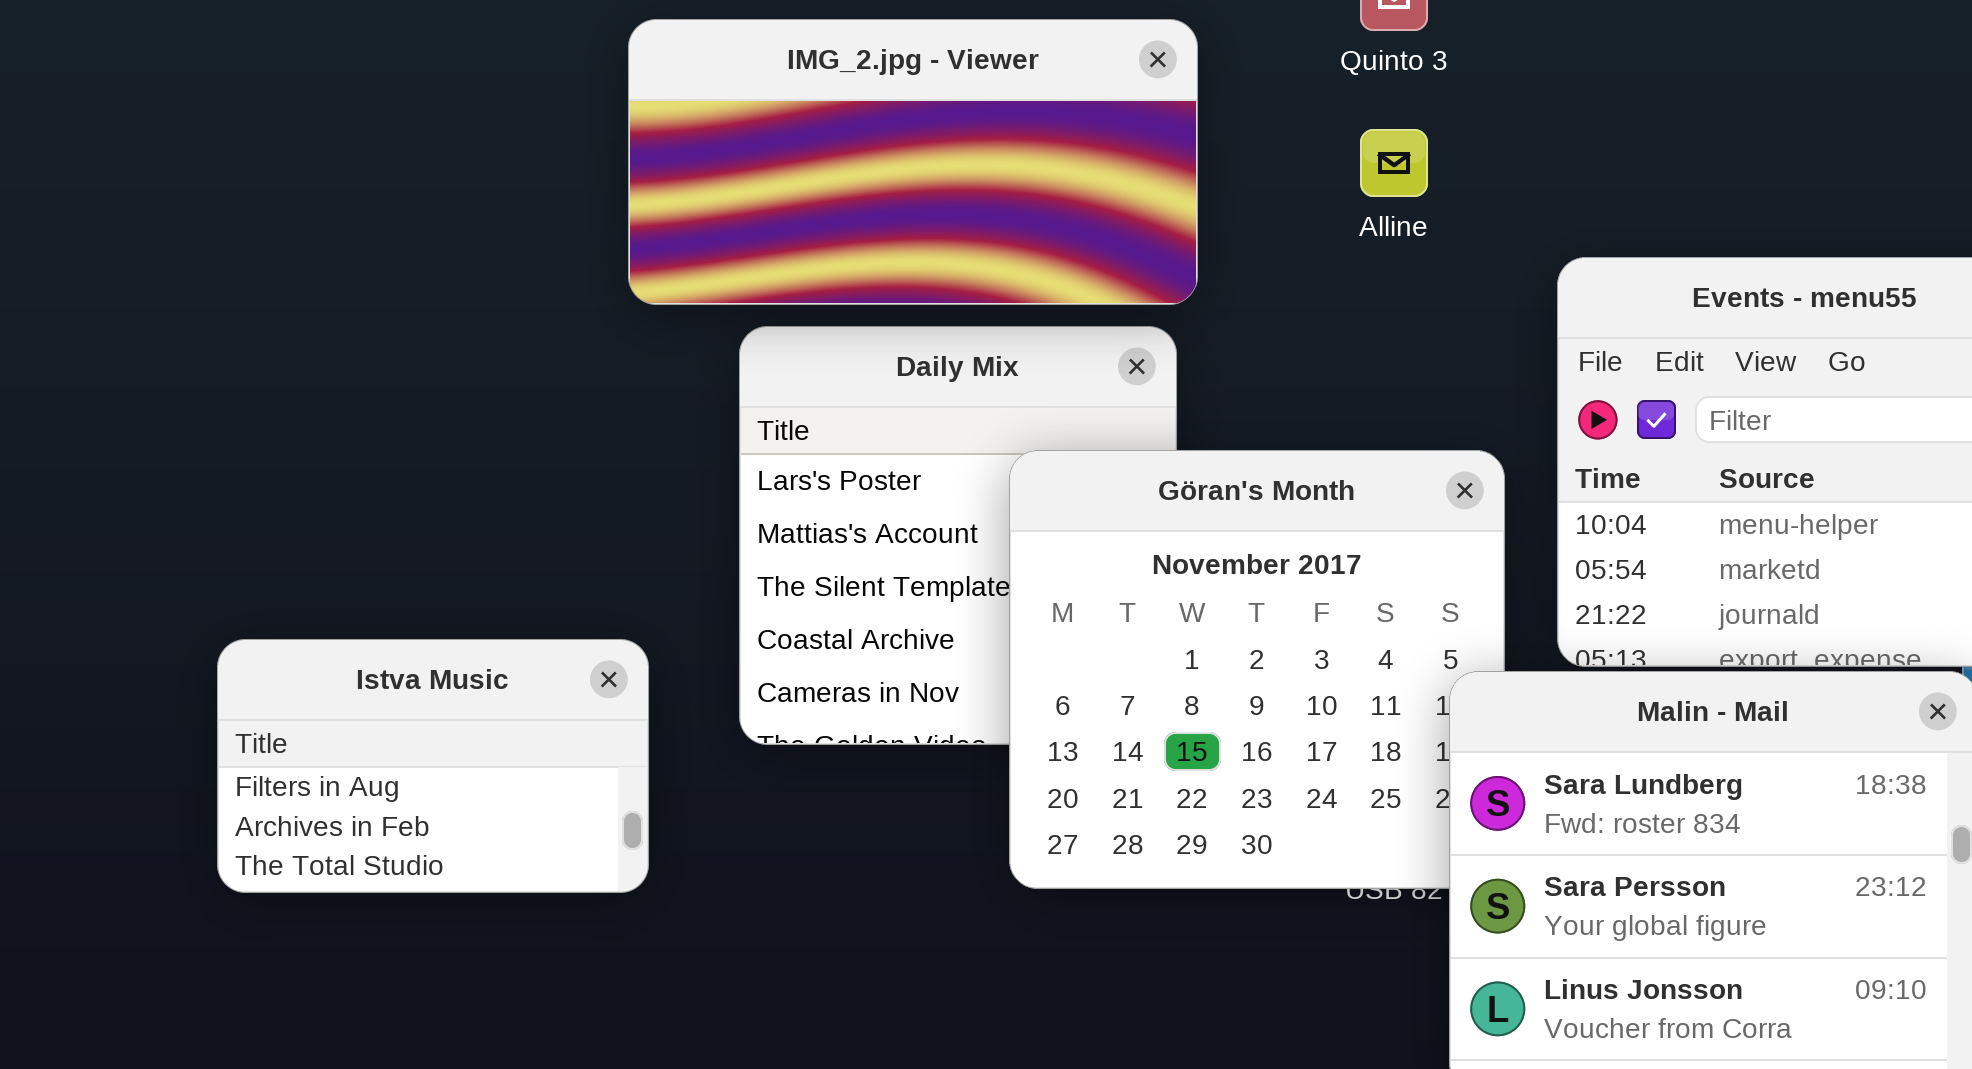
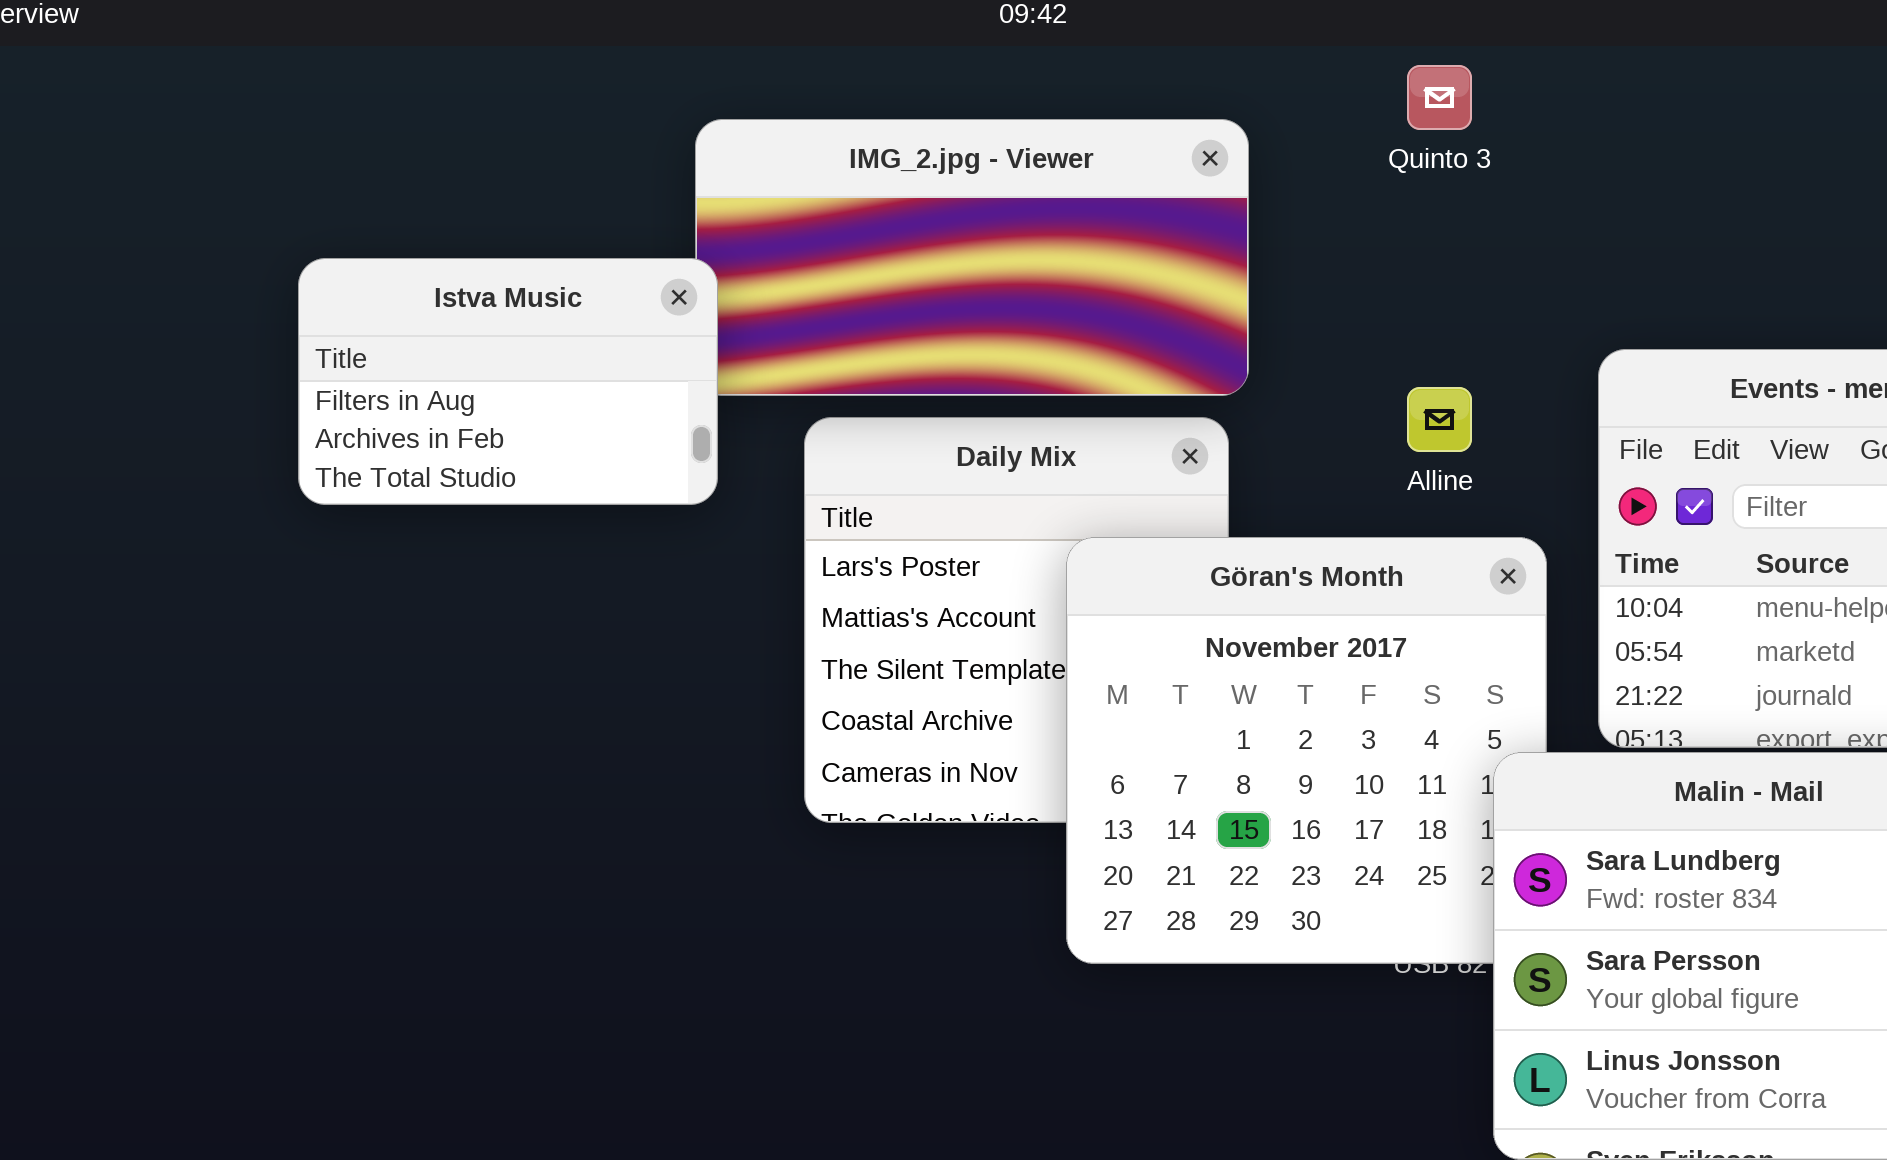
Alline: [1360,129,1428,197] -> [1407,387,1472,452], moved
Istva Music: [217,639,649,893] -> [298,258,718,505], moved

